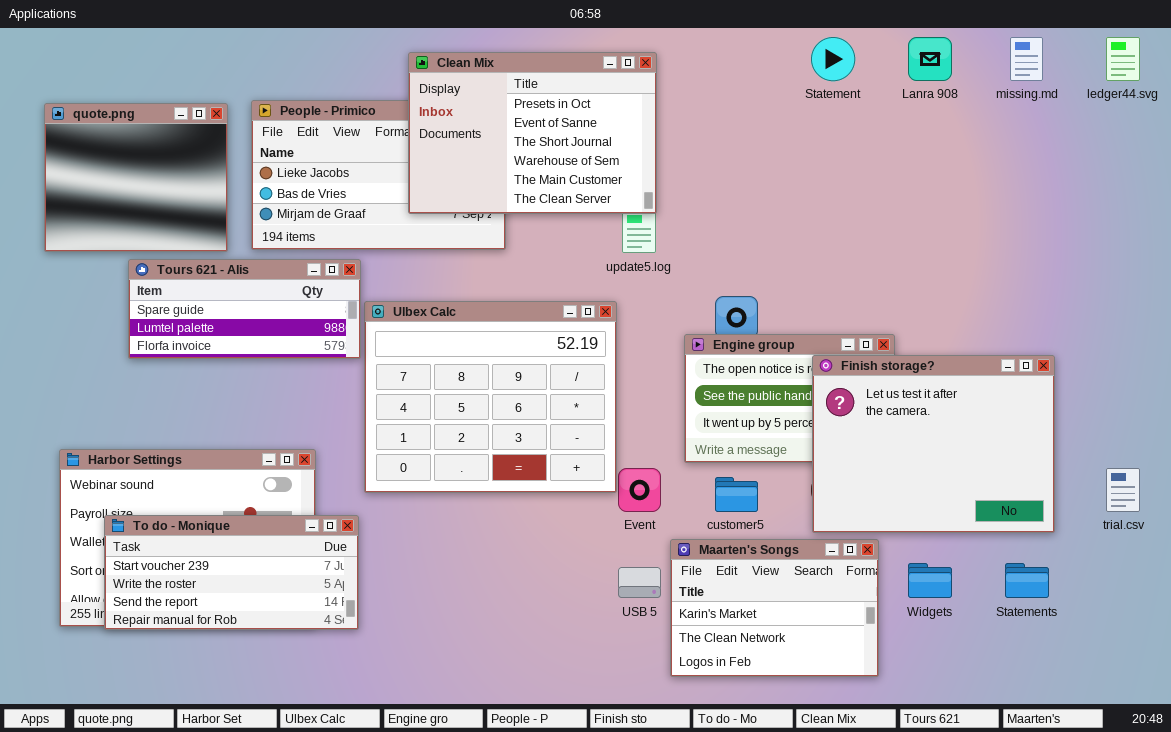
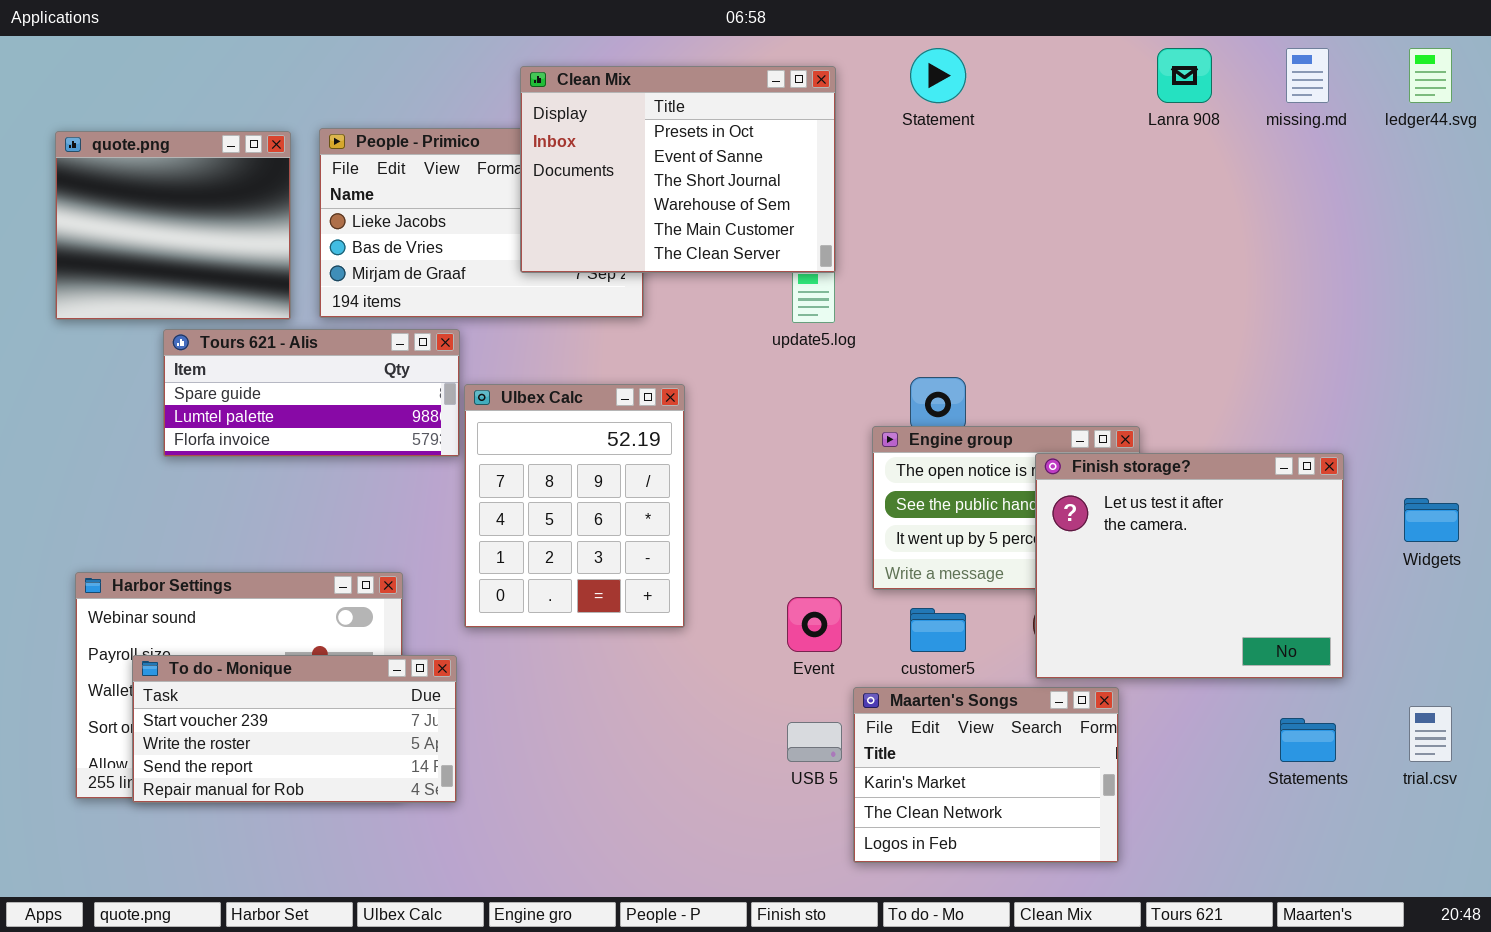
Statement: [811,37,855,81] -> [910,48,966,103], moved
Ulbex Calc: [364,301,617,493] -> [464,384,685,628], resized
trial.csv: [1106,468,1140,512] -> [1409,706,1452,762], moved
Widgets: [908,563,952,598] -> [1404,498,1459,542], moved

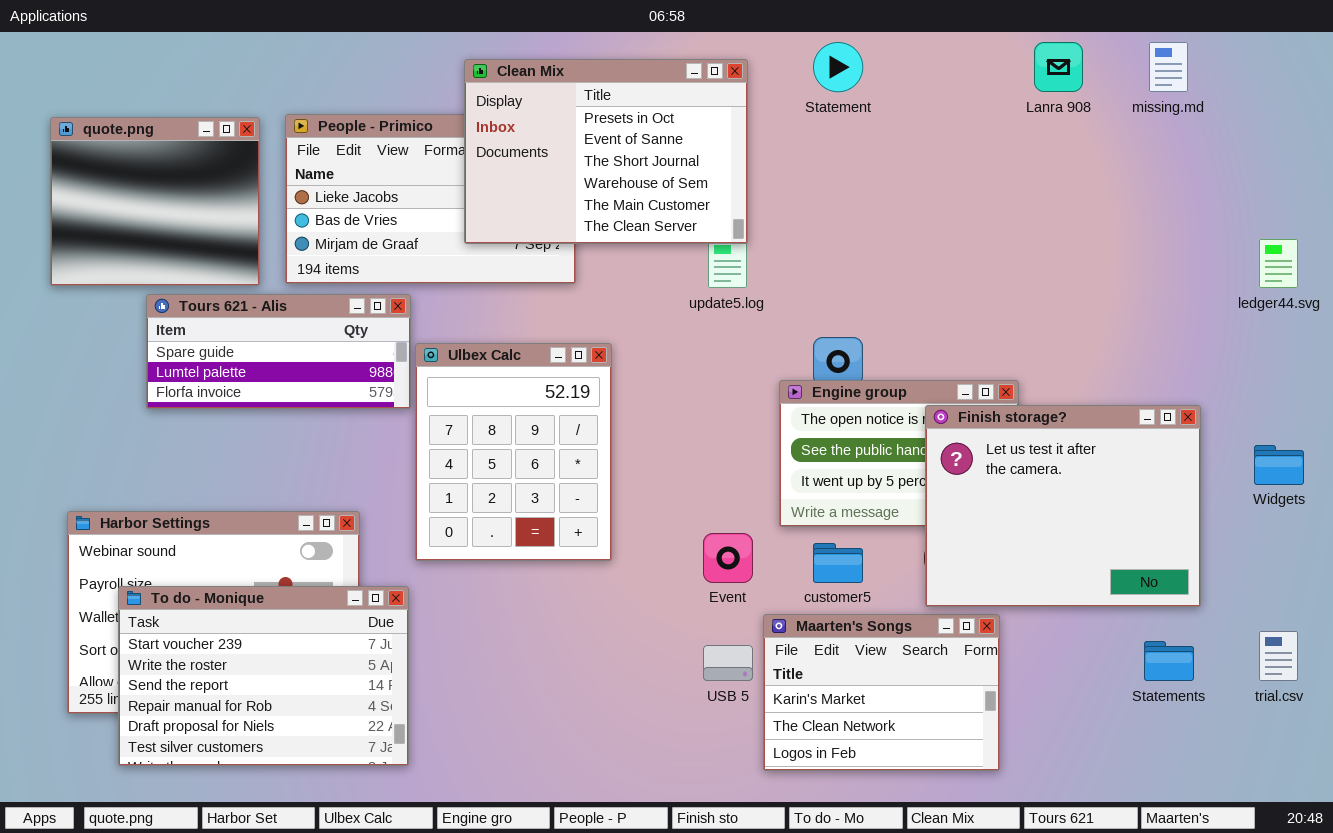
ledger44.svg: [1409,48,1452,103] -> [1259,239,1298,288], moved
To do - Monique: [132,655,457,803] -> [118,586,409,766], resized

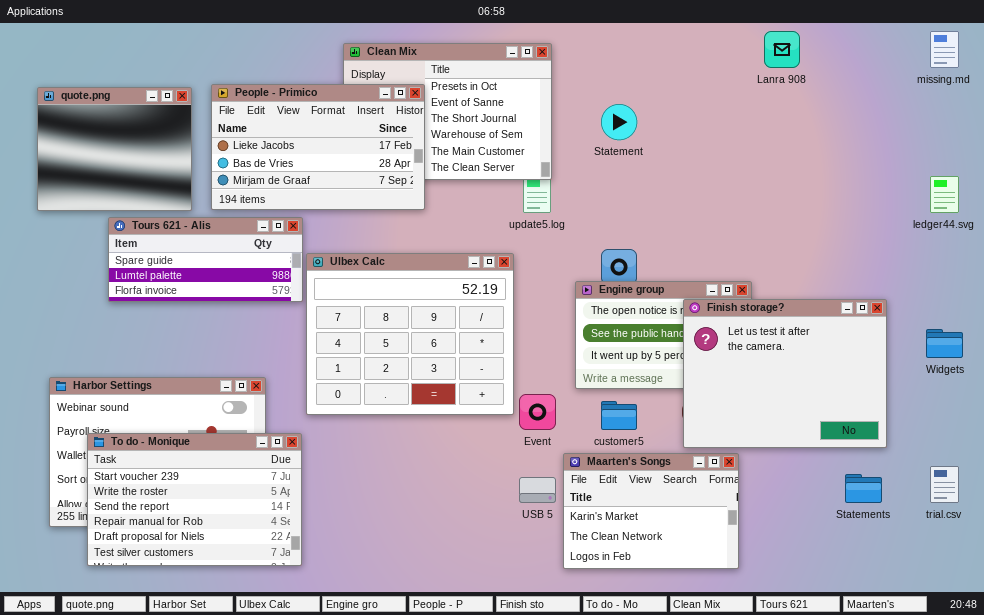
Statement: [813,42,863,92] -> [601,104,637,140], moved
missing.md: [1149,42,1188,92] -> [930,31,959,68], moved
People - Primico: [285,114,576,284] -> [211,84,425,210], raised
Ulbex Calc: [415,343,612,561] -> [306,253,514,415], resized

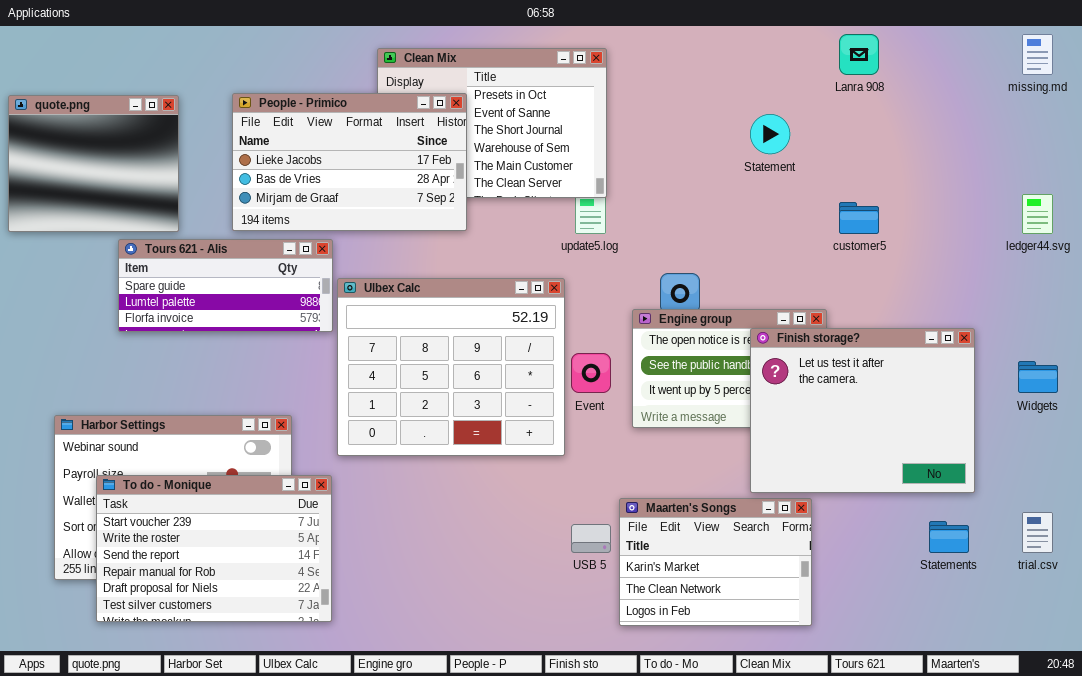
quote.png: [37,87,192,211] -> [8,95,179,232], moved
Statement: [601,104,637,140] -> [750,114,790,154], moved
Event: [519,394,556,430] -> [571,353,611,393], moved
customer5: [601,401,637,430] -> [839,202,879,234], moved

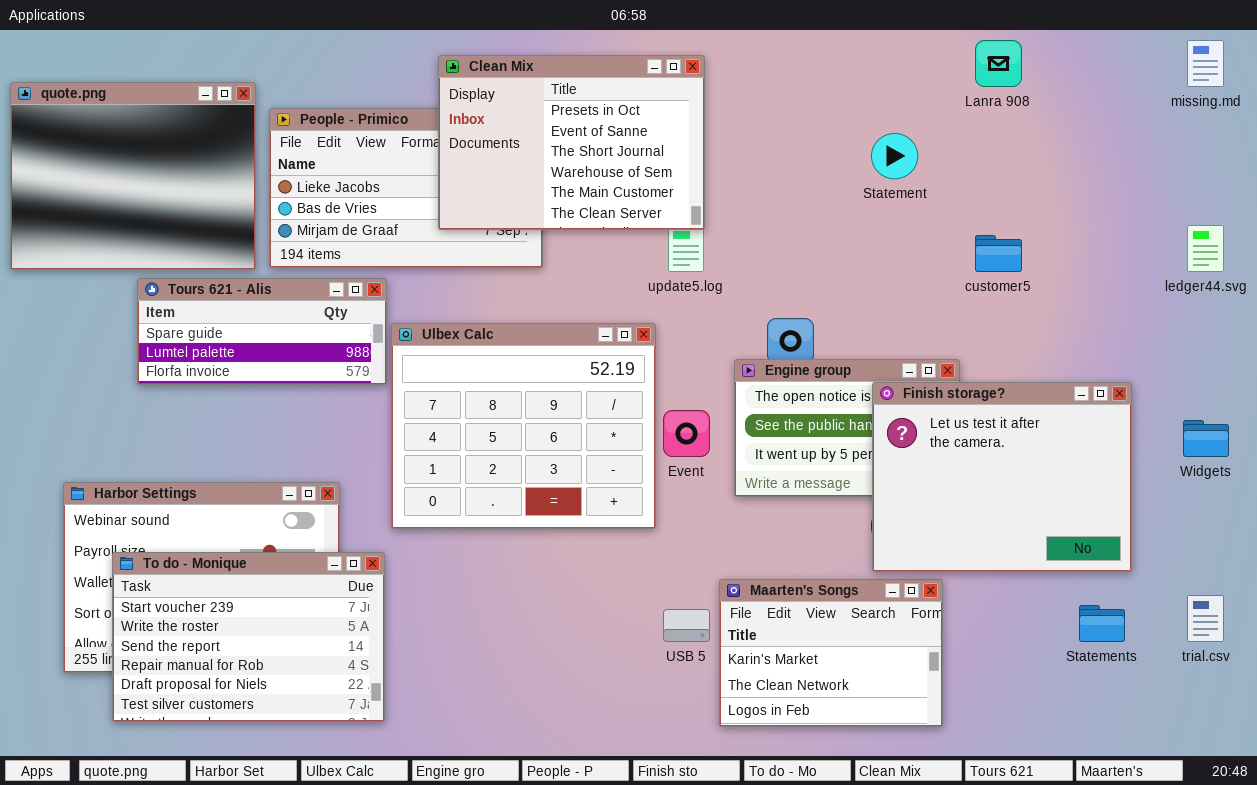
Clean Mix: [377,48,607,198] -> [438,55,705,230], raised
quote.png: [8,95,179,232] -> [10,82,256,270], resized

